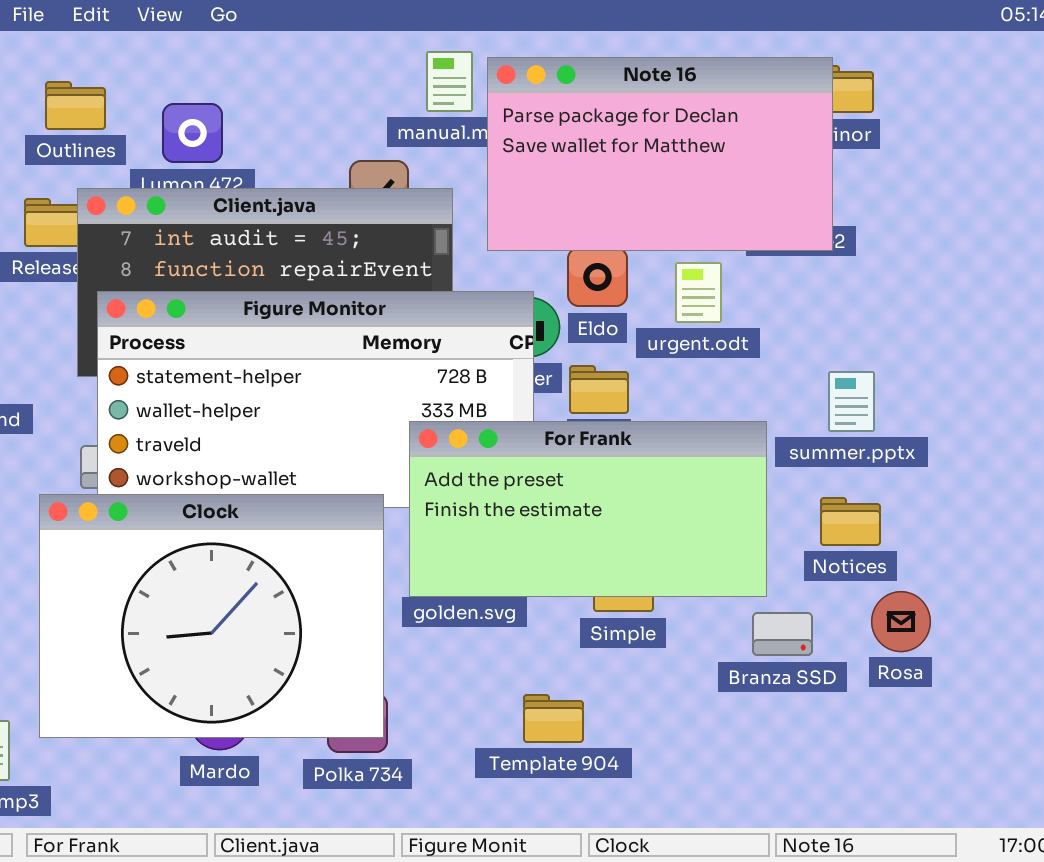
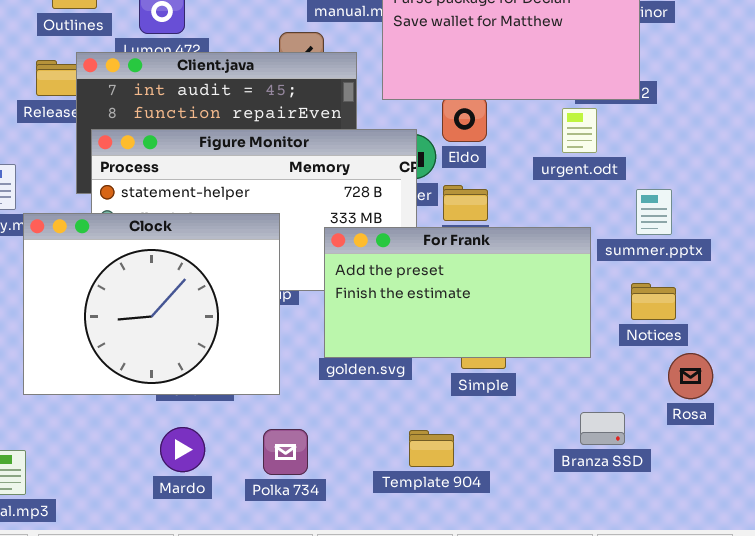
urgent.odt: [675,262,722,323] -> [562,108,597,153], moved
Clock: [39,494,384,738] -> [23,213,280,395], moved
Branza SSD: [752,612,813,656] -> [580,412,625,445], moved

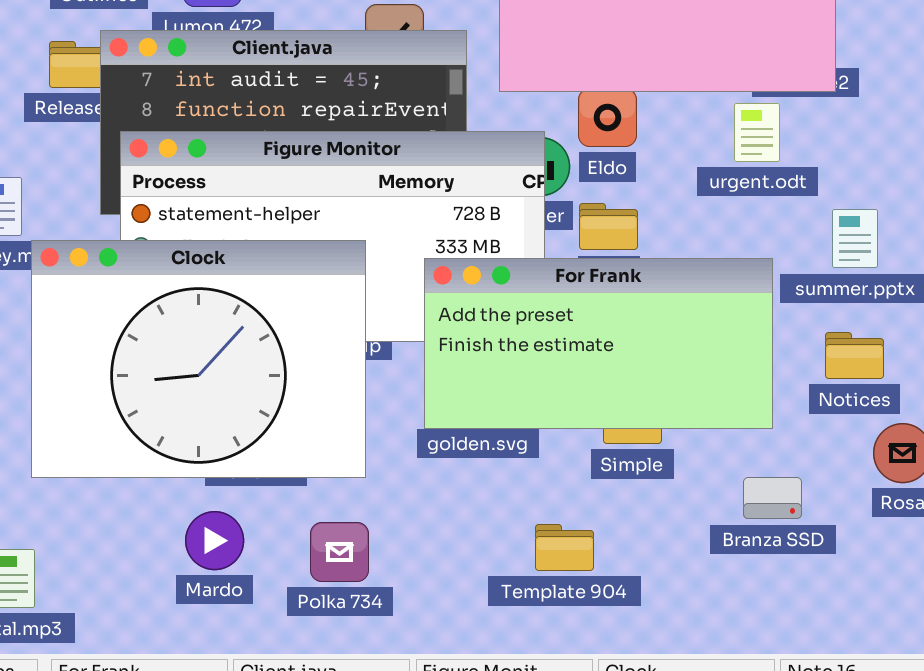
Branza SSD: [580,412,625,445] -> [743,477,802,519], moved
Mardo: [160,427,205,472] -> [185,511,244,570], moved
Polka 734: [263,429,308,475] -> [310,522,369,582], moved

